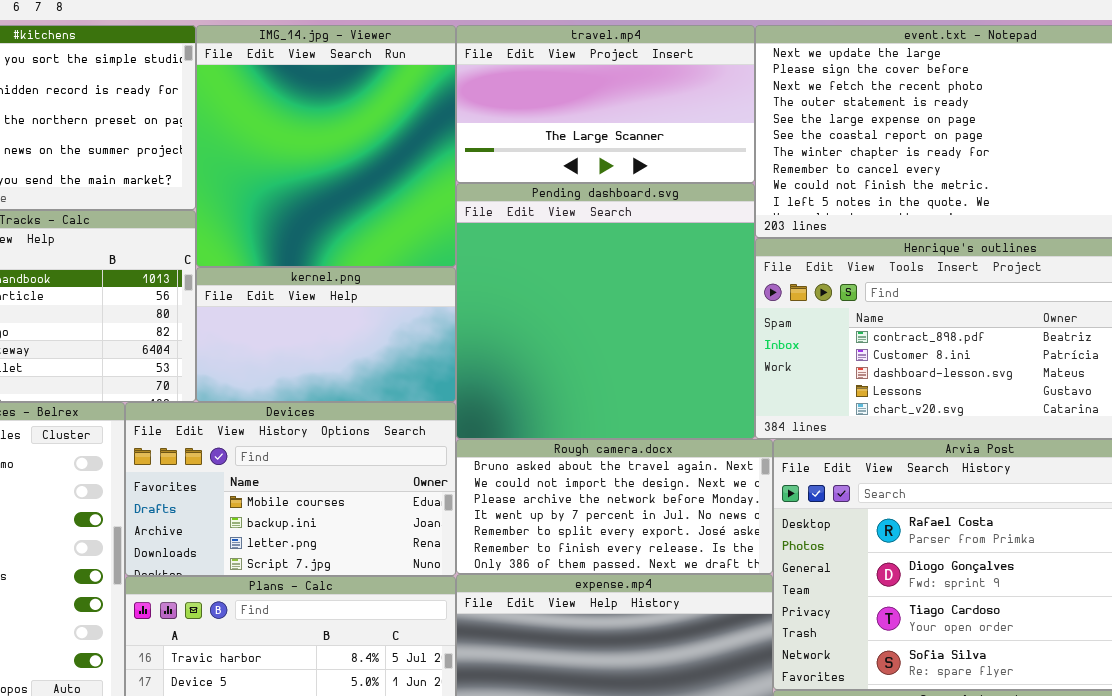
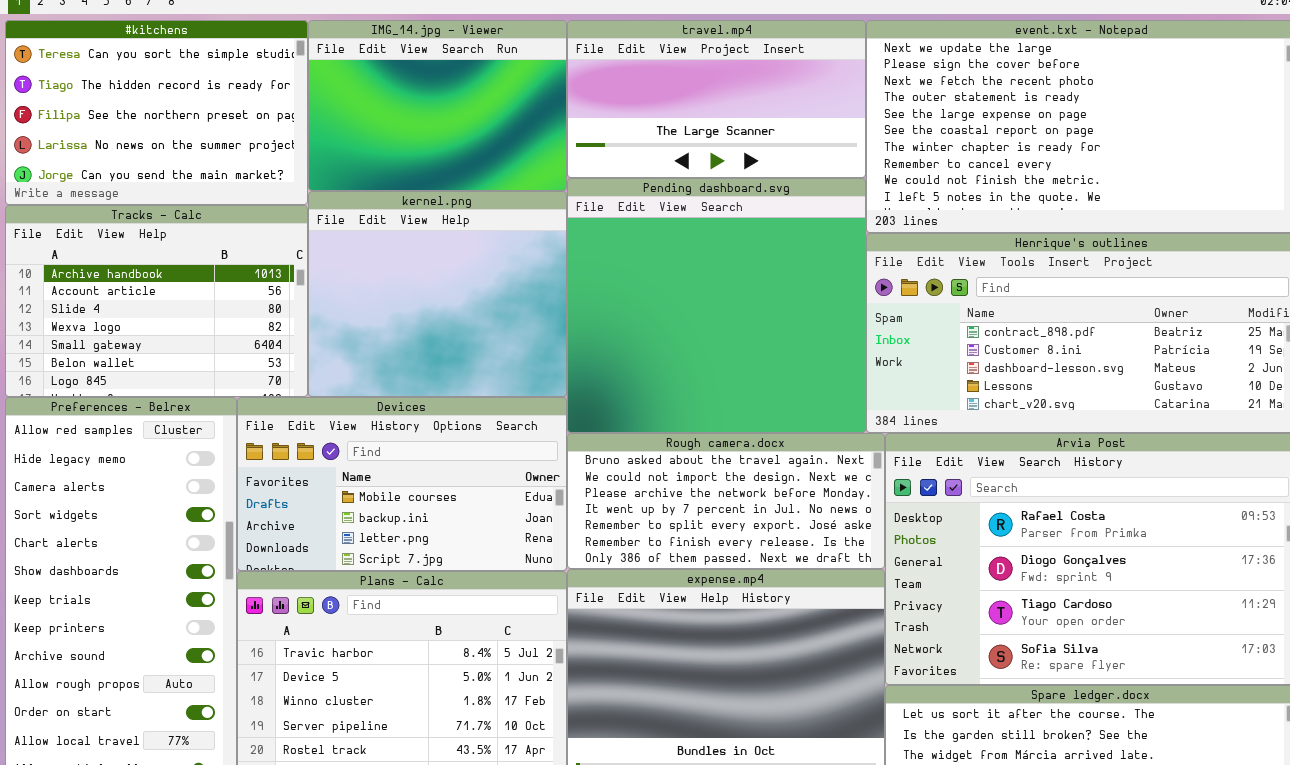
IMG_14.jpg - Viewer: [196,25,456,267] -> [308,20,567,191], resized
kernel.png: [196,267,456,402] -> [308,191,567,397], resized

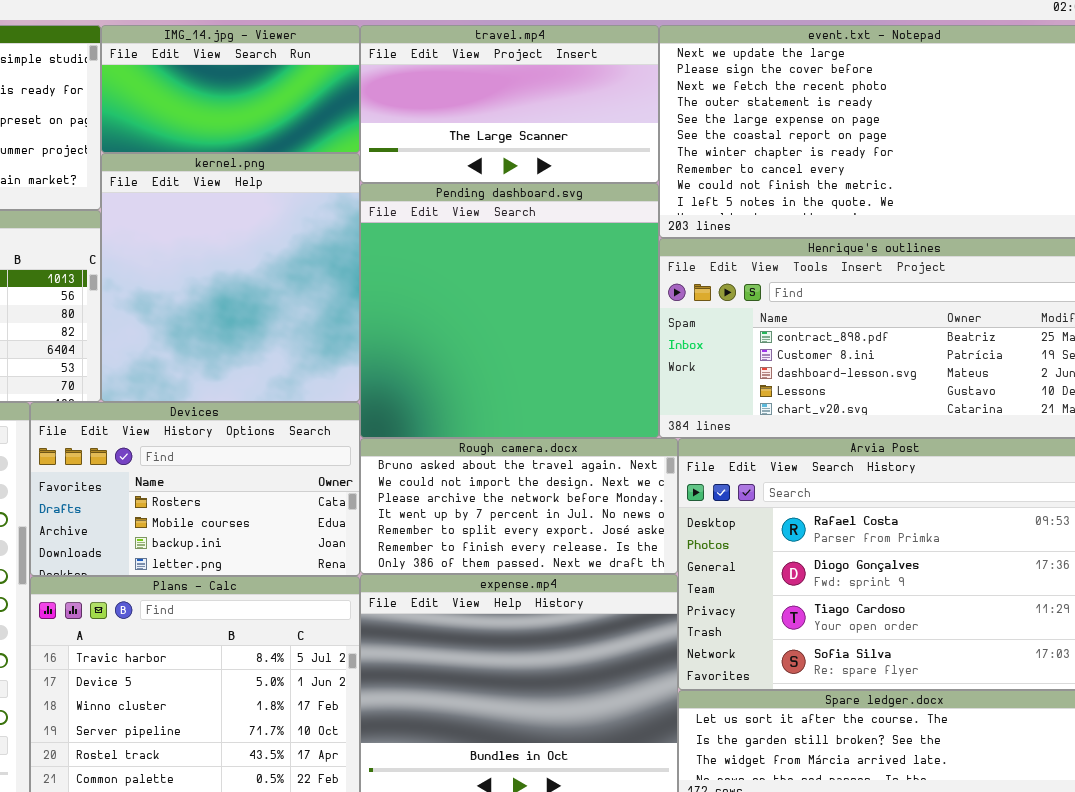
IMG_14.jpg - Viewer: [308,20,567,191] -> [101,25,360,153], resized
kernel.png: [308,191,567,397] -> [101,153,360,402], resized
Devices: [237,397,567,571] -> [30,402,360,576], scrolled up 1 row

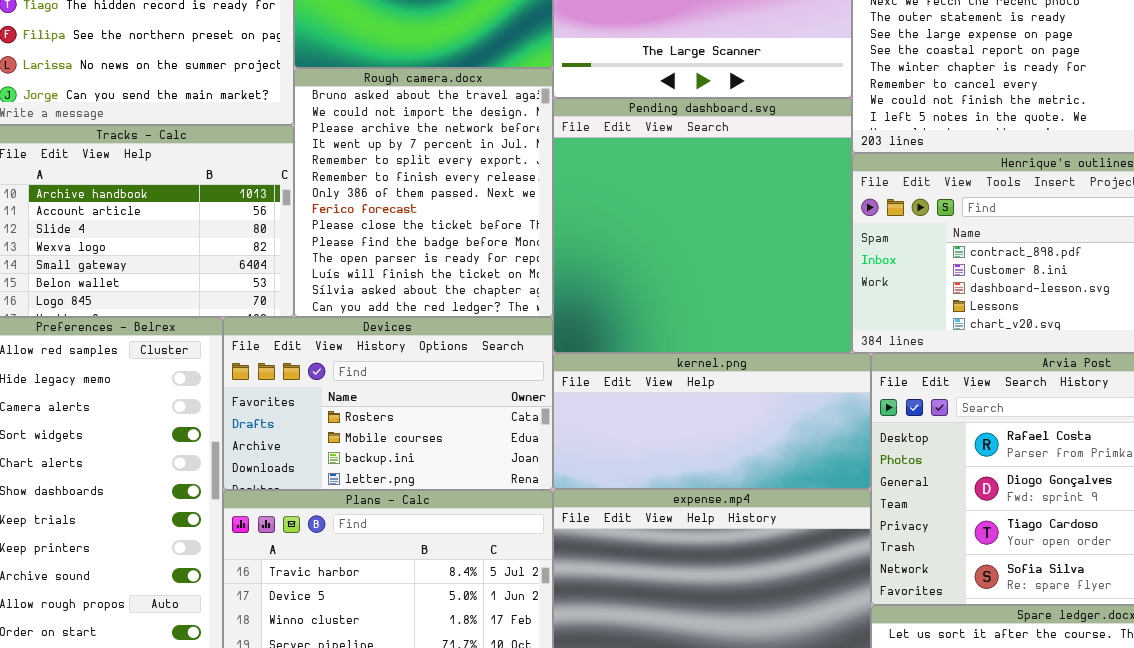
kernel.png: [101,153,360,402] -> [553,353,871,489], moved, resized
Rough camera.docx: [360,438,678,574] -> [294,68,553,317], moved, resized

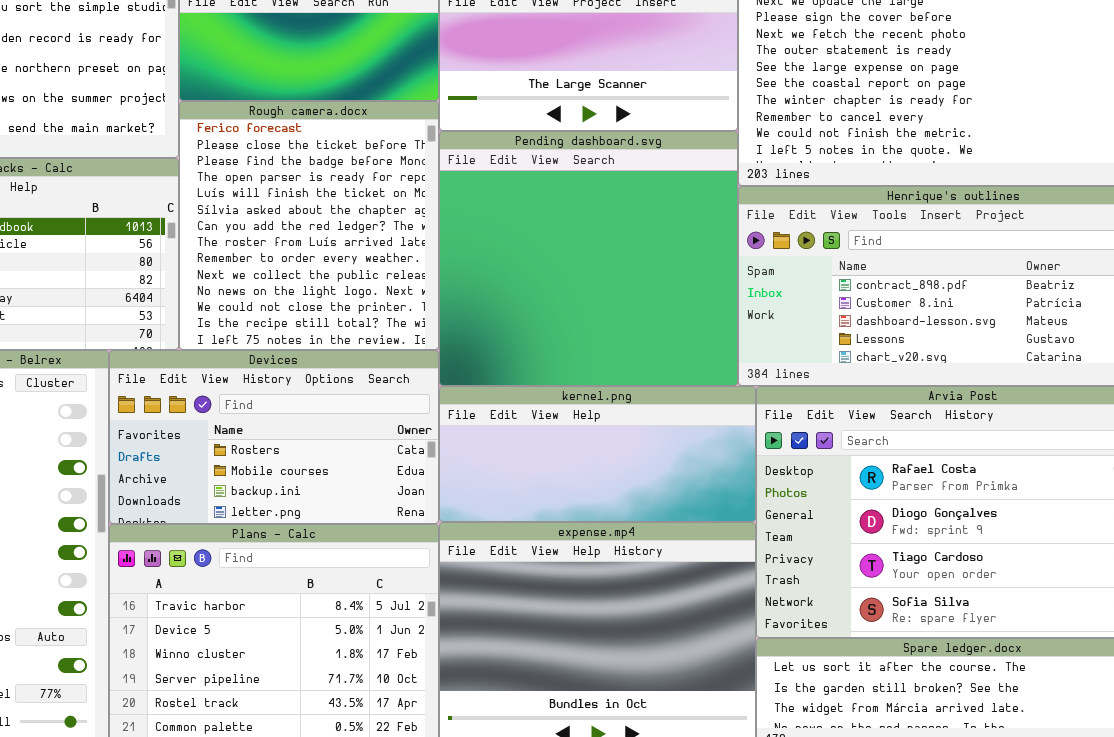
Rough camera.docx: [294,68,553,317] -> [179,101,439,350], scrolled down 7 rows

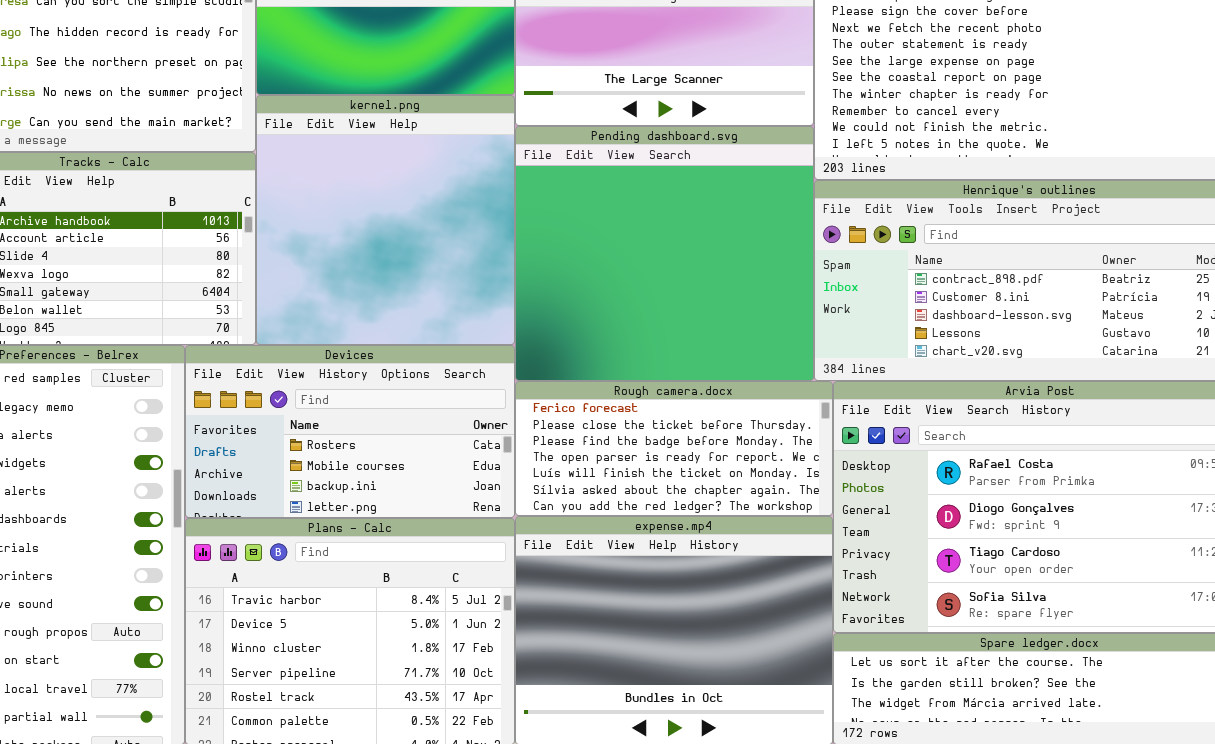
Rough camera.docx: [179,101,439,350] -> [515,381,833,516], moved, resized
kernel.png: [439,386,756,522] -> [256,95,515,345], moved, resized

